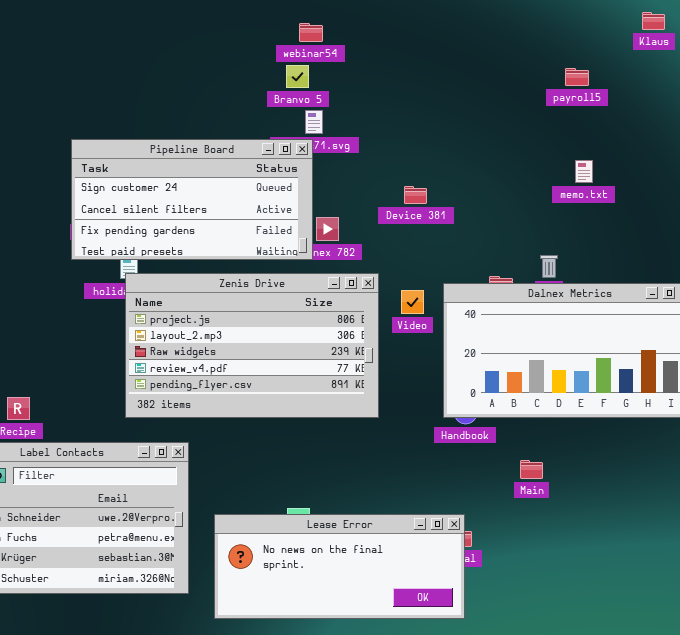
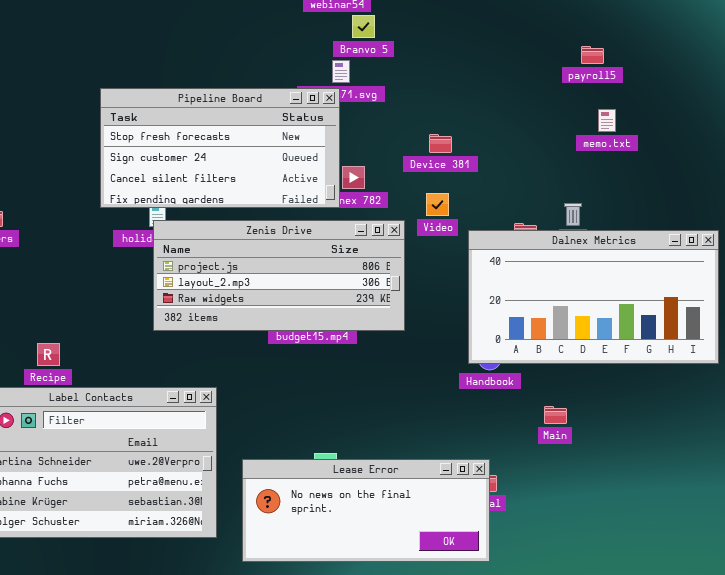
Branvo 5: [286,65,309,88] -> [352,15,375,38], moved
payroll5: [565,68,589,86] -> [581,46,604,64], moved
Pipeline Board: [71,139,313,260] -> [100,88,340,208], scrolled up 1 row
Zenis Drive: [125,273,379,418] -> [153,220,405,331], resized
Video: [401,290,424,314] -> [426,193,449,216], moved

